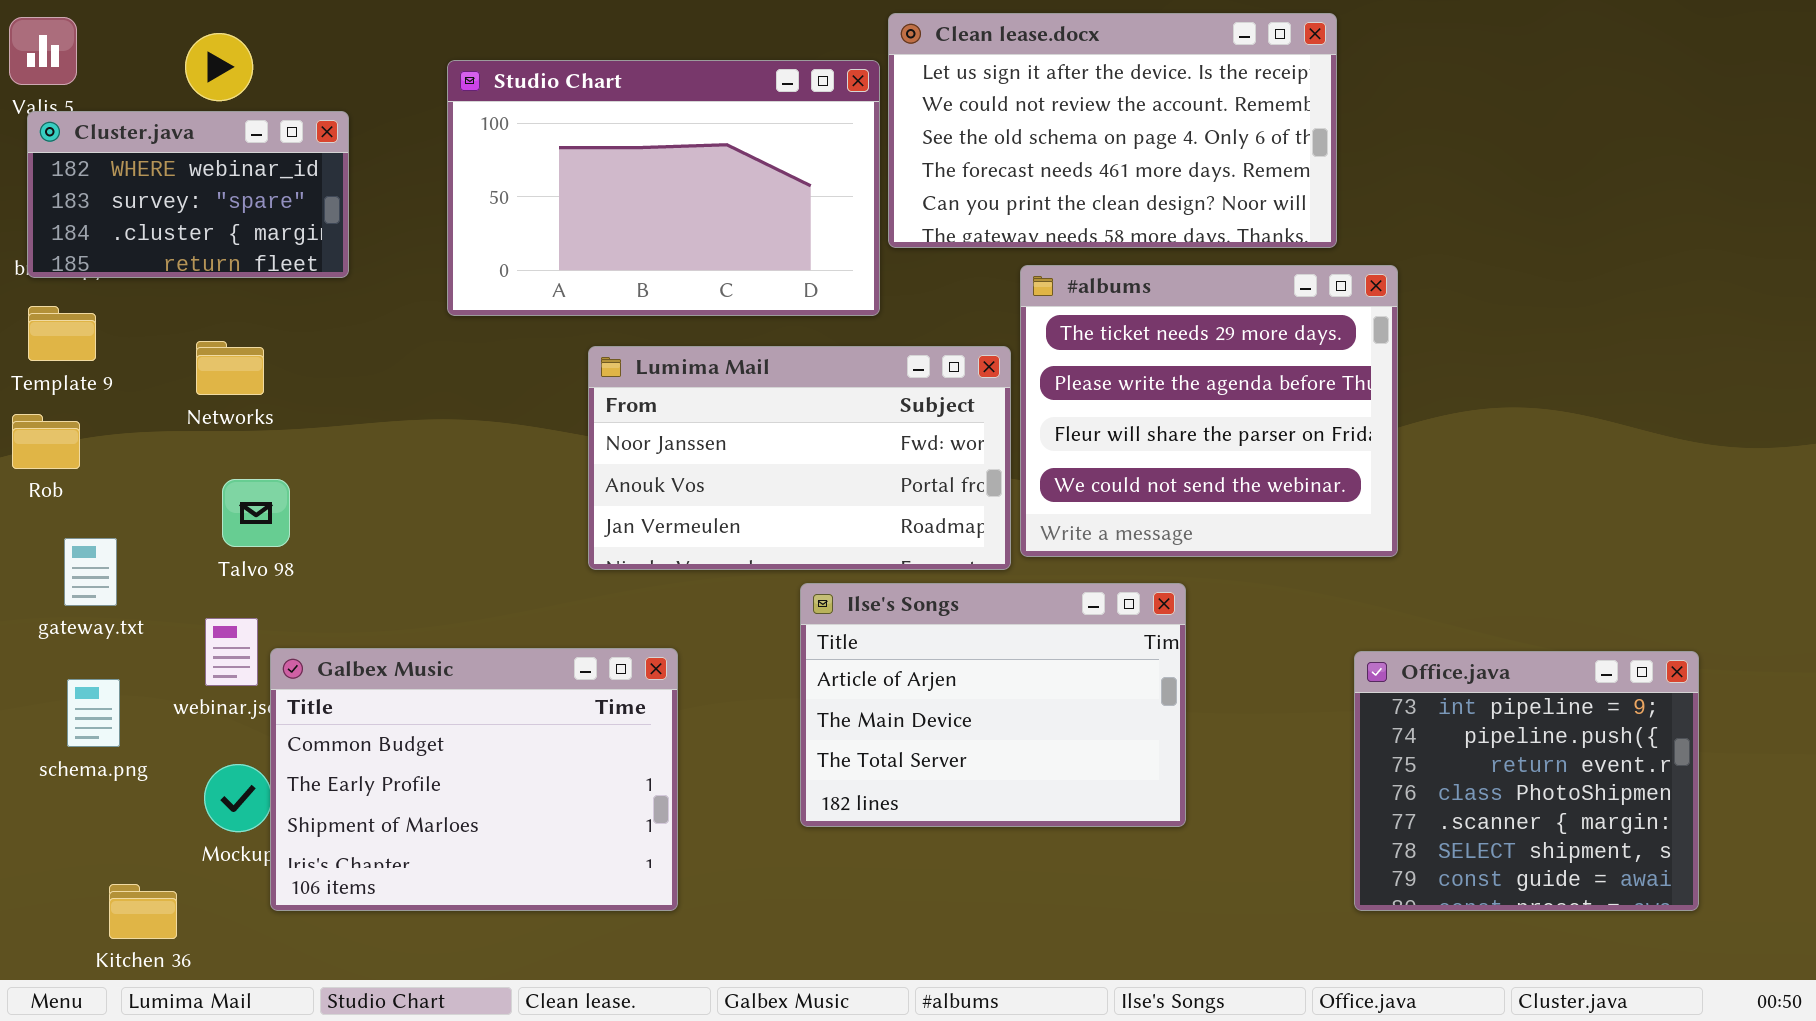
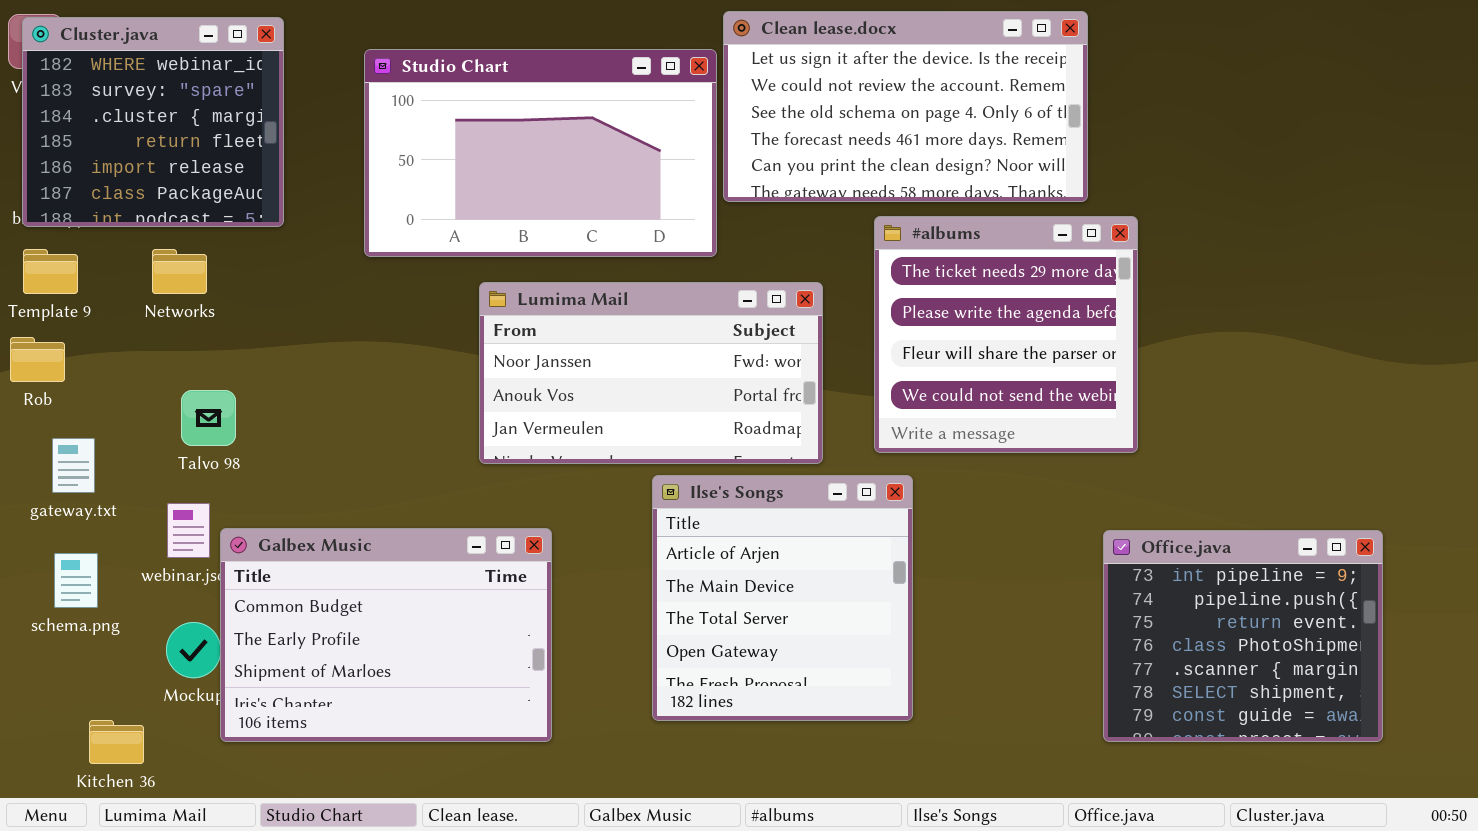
Cluster.java: [27,111,349,278] -> [22,17,284,227], resized
#albums: [1020,265,1398,557] -> [874,216,1138,453], resized
Networks: [196,341,264,395] -> [152,249,207,294], moved
Ilse's Songs: [800,583,1186,827] -> [652,475,913,721], resized

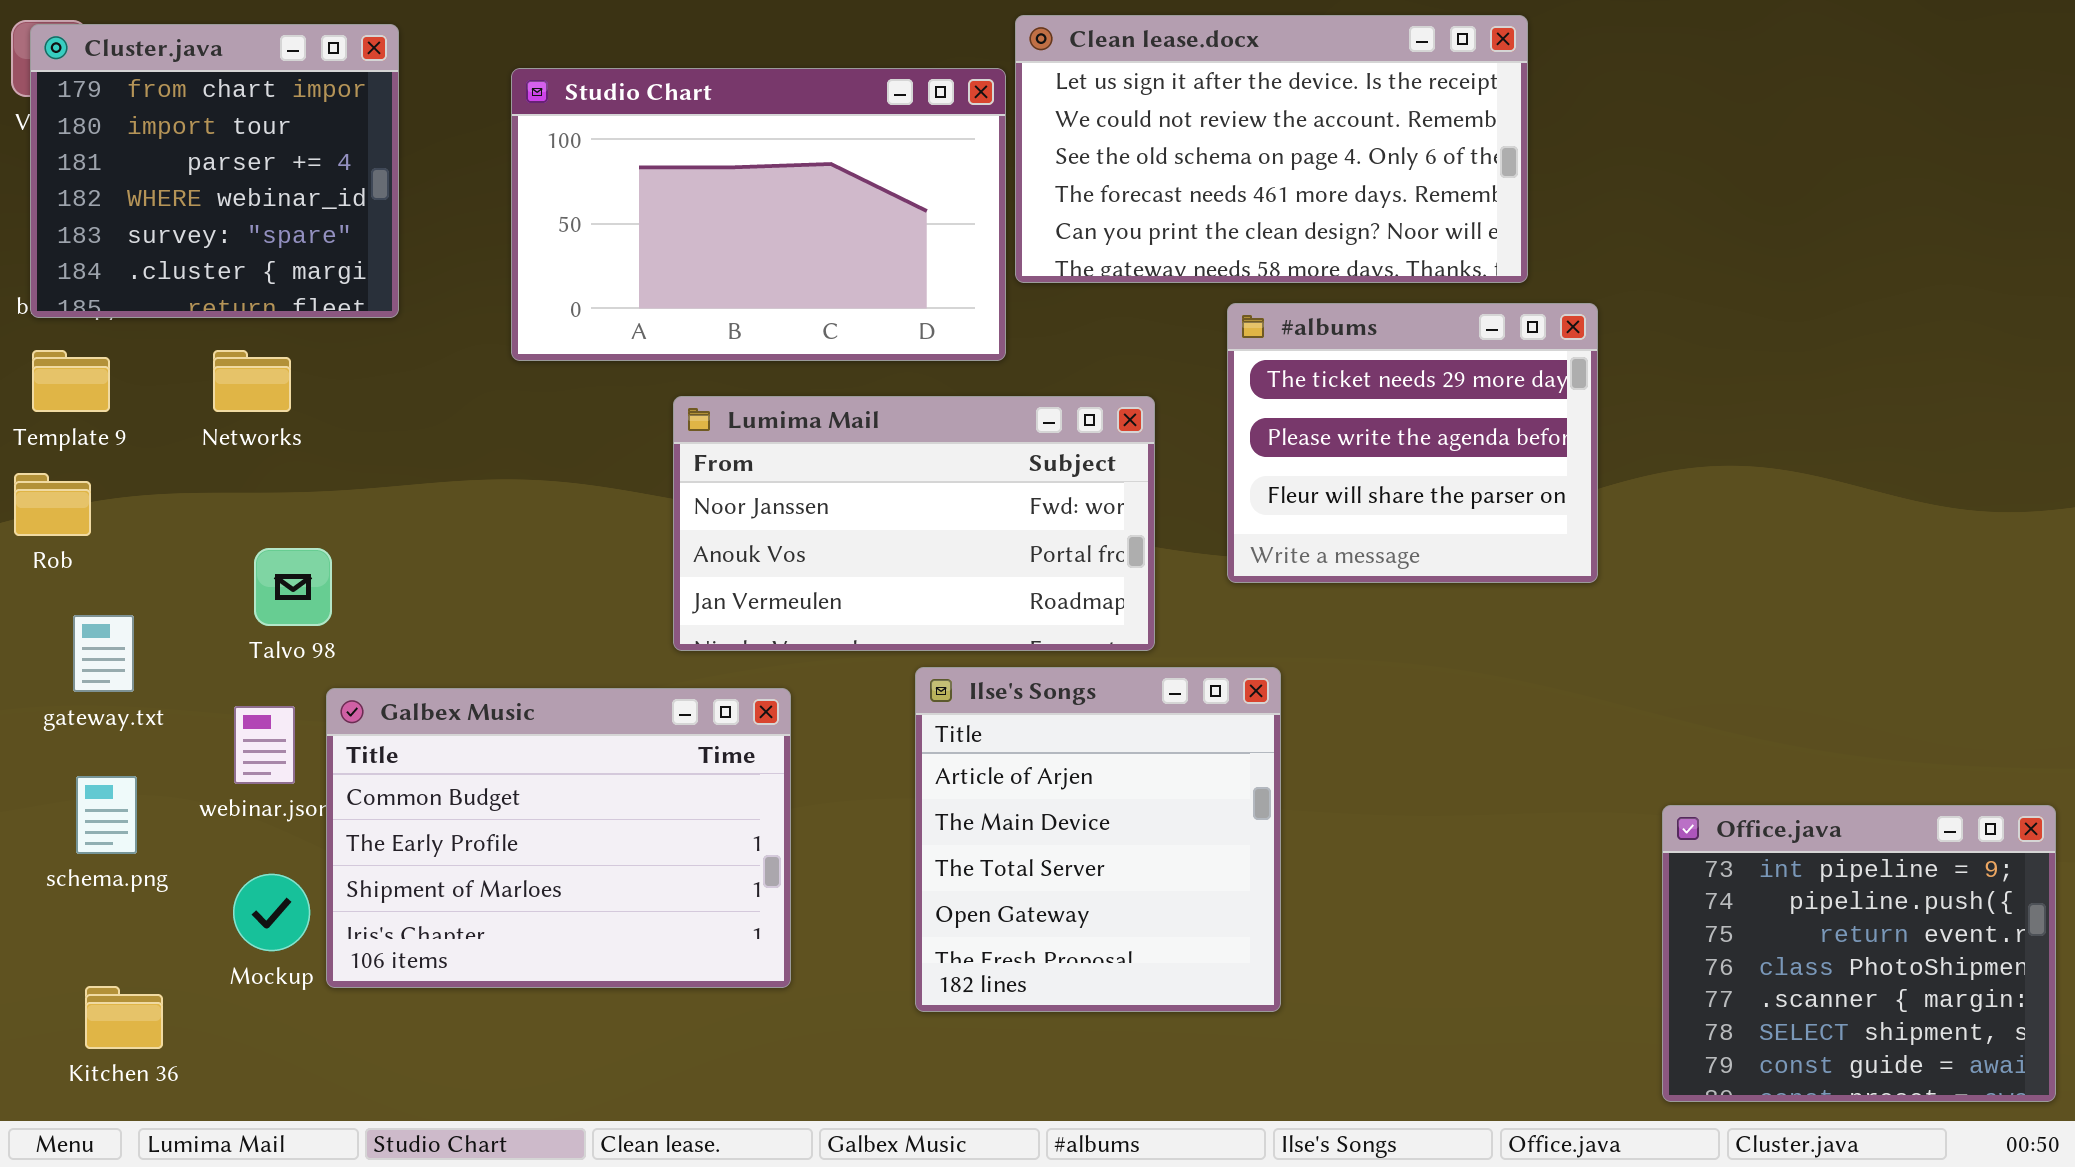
Cluster.java: [22,17,284,227] -> [30,24,399,318], scrolled up 3 rows
#albums: [874,216,1138,453] -> [1227,303,1598,583], resized
Galbex Music: [220,528,552,742] -> [326,688,791,988], moved
Office.java: [1103,530,1383,742] -> [1662,805,2056,1102], moved
Kitchen 36: [89,720,144,764] -> [85,986,163,1049], moved

